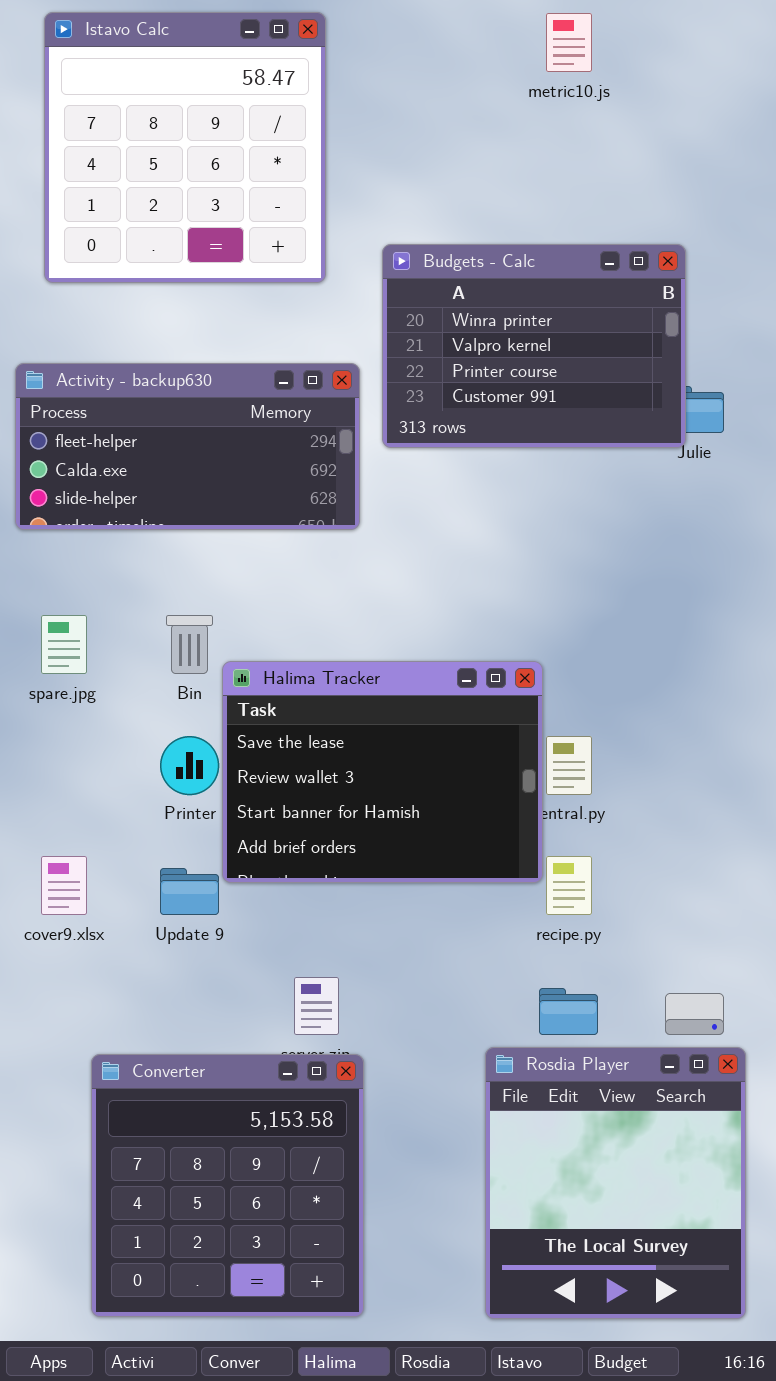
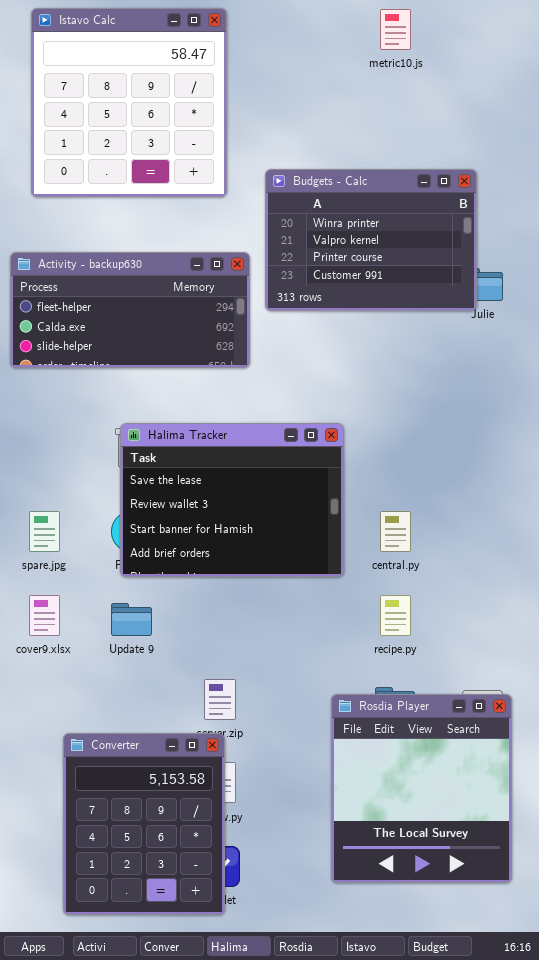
spare.jpg: [41,615,87,674] -> [29,511,60,552], moved
Halima Tracker: [222,661,543,883] -> [120,423,344,577], moved
Rosdia Player: [485,1047,746,1319] -> [331,694,512,883], moved
Converter: [91,1054,364,1317] -> [63,733,225,915], resized

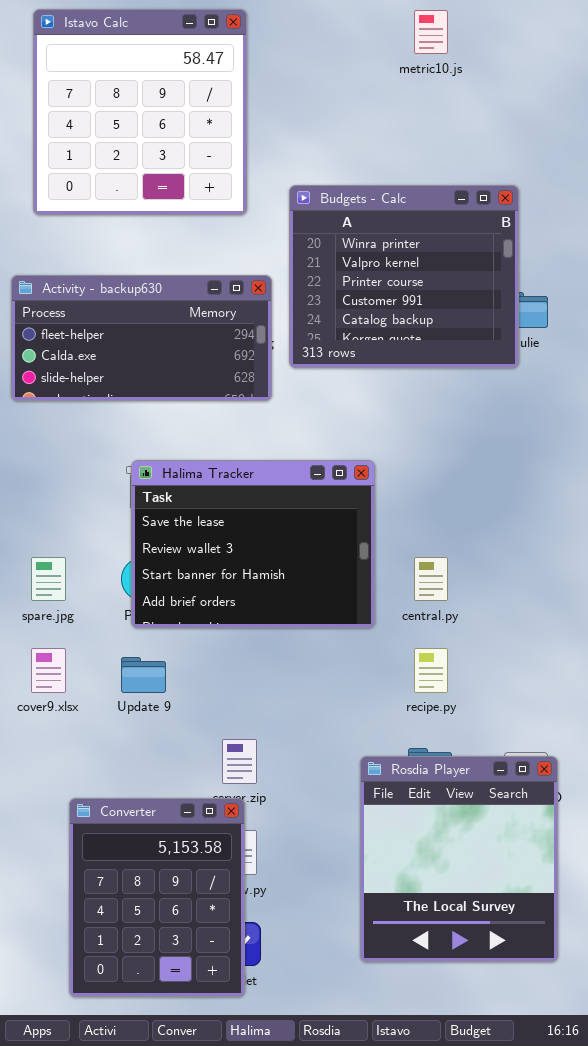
Budgets - Calc: [265,169,477,311] -> [289,185,519,368], resized

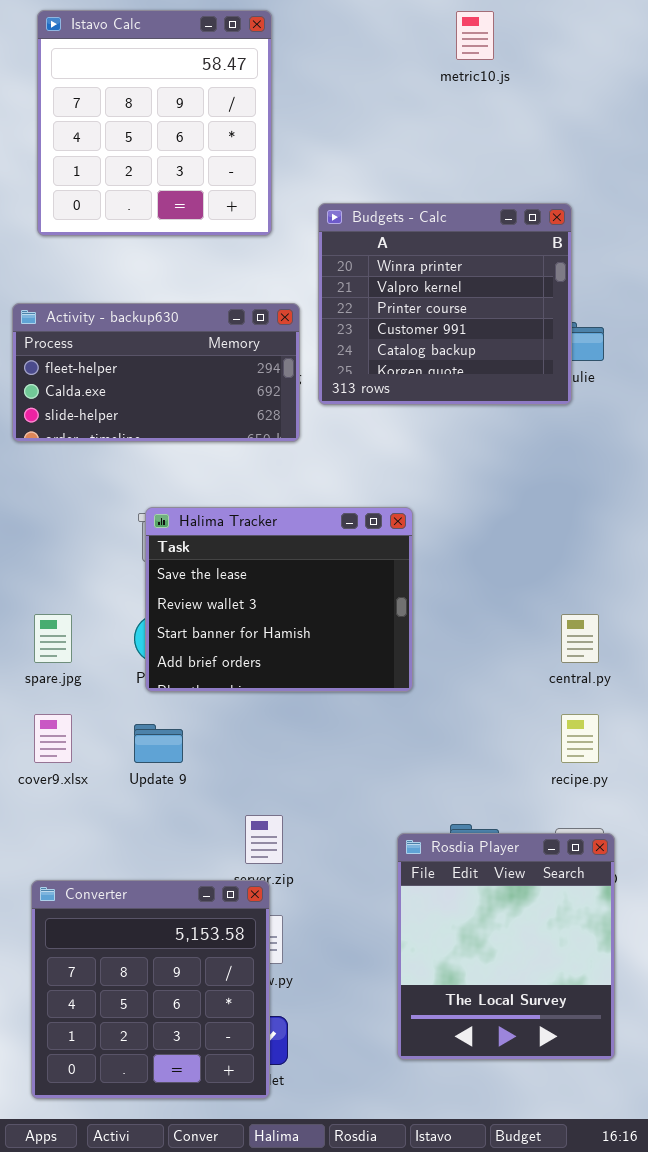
central.py: [414,557,448,601] -> [561,614,599,663], moved
recipe.py: [414,648,448,693] -> [561,714,599,763], moved
Converter: [69,798,245,997] -> [31,880,270,1099], resized

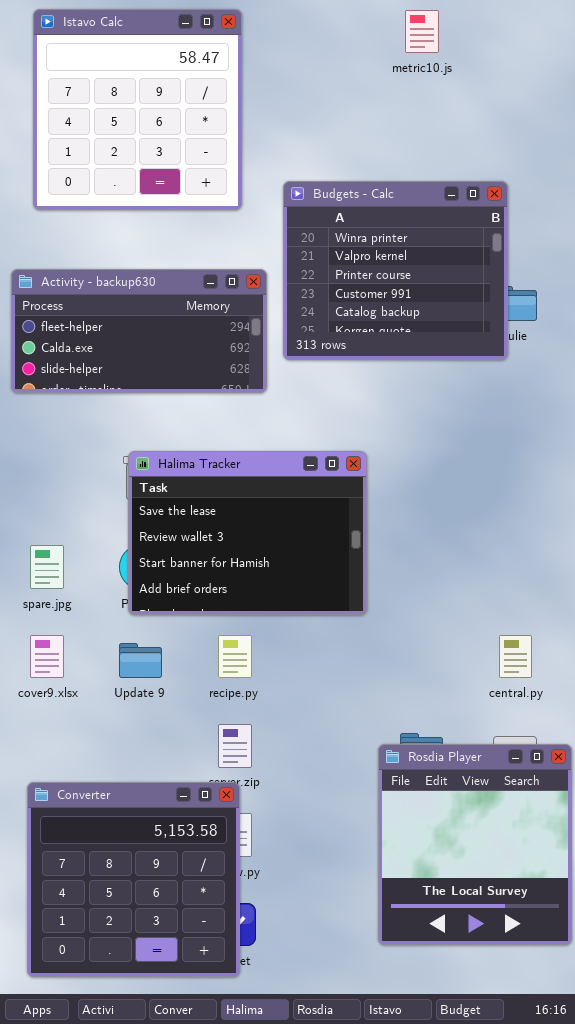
central.py: [561,614,599,663] -> [499,635,532,678], moved
recipe.py: [561,714,599,763] -> [218,635,252,678], moved
Rosdia Player: [397,833,615,1060] -> [378,744,572,945], moved

